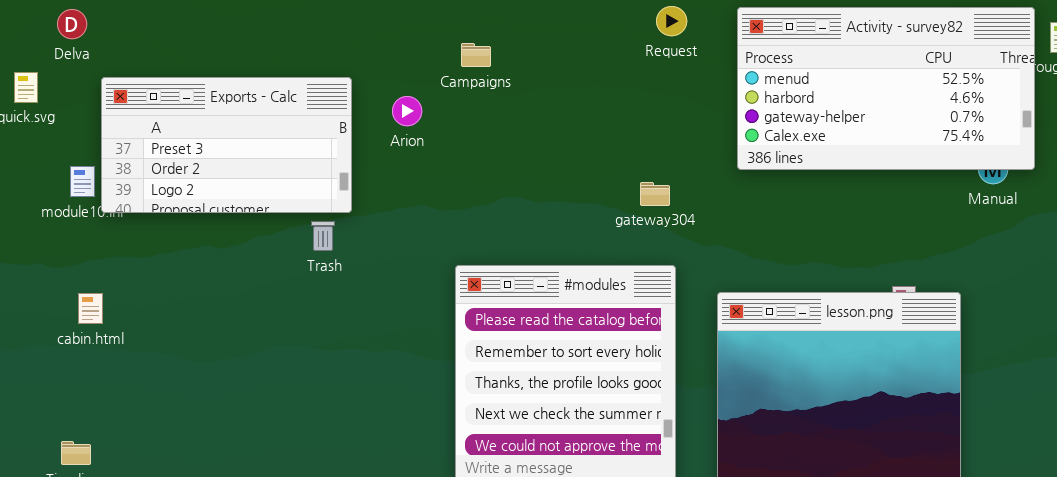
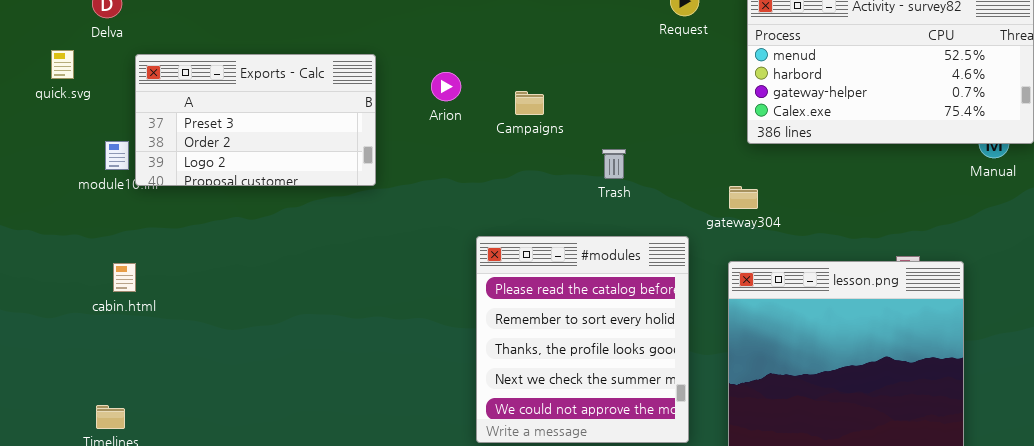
Campaigns: [461,43,491,67] -> [515,91,544,115], moved
Arion: [392,96,422,126] -> [431,72,461,101], moved
gateway304: [640,182,670,206] -> [729,186,758,209], moved
Trash: [311,221,335,251] -> [602,149,626,179], moved

